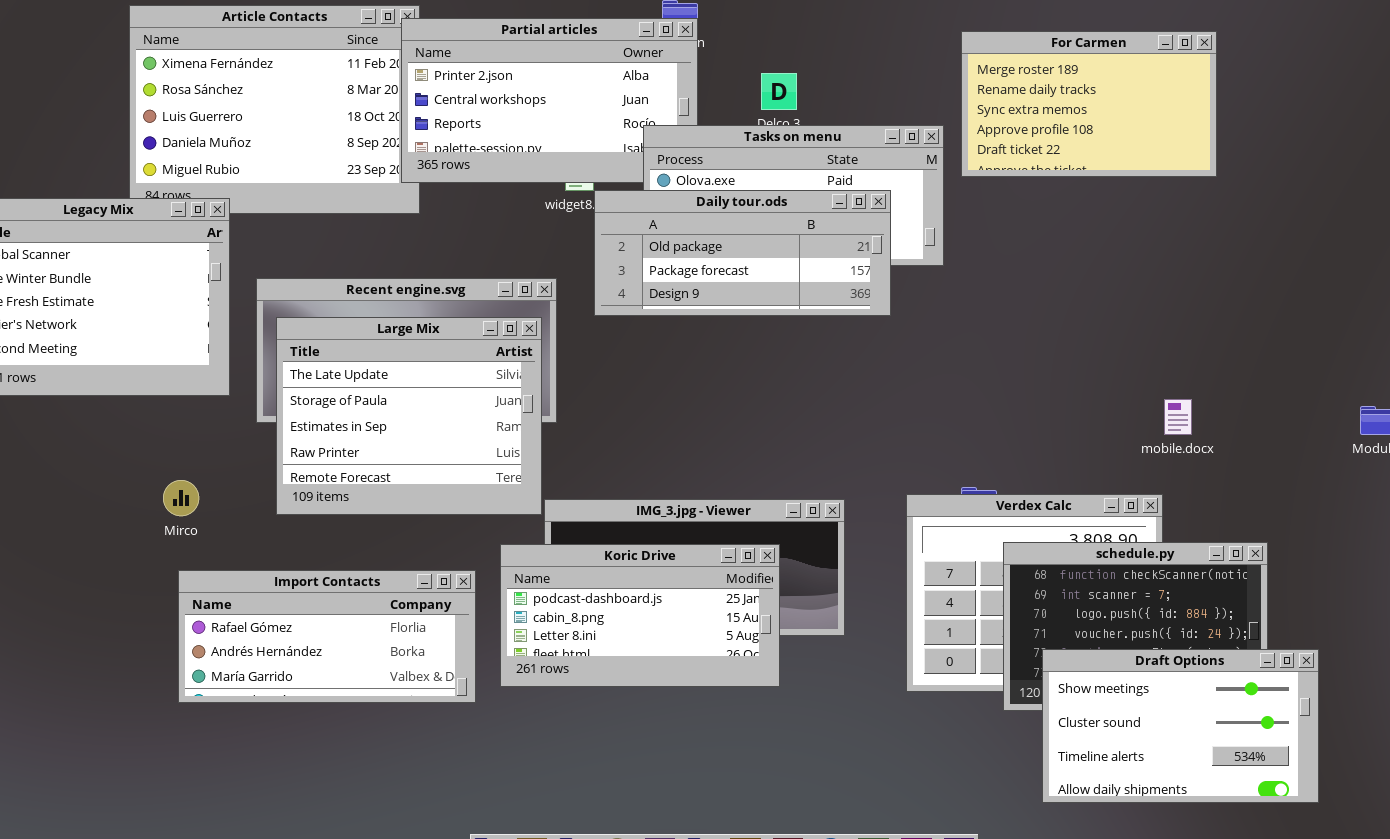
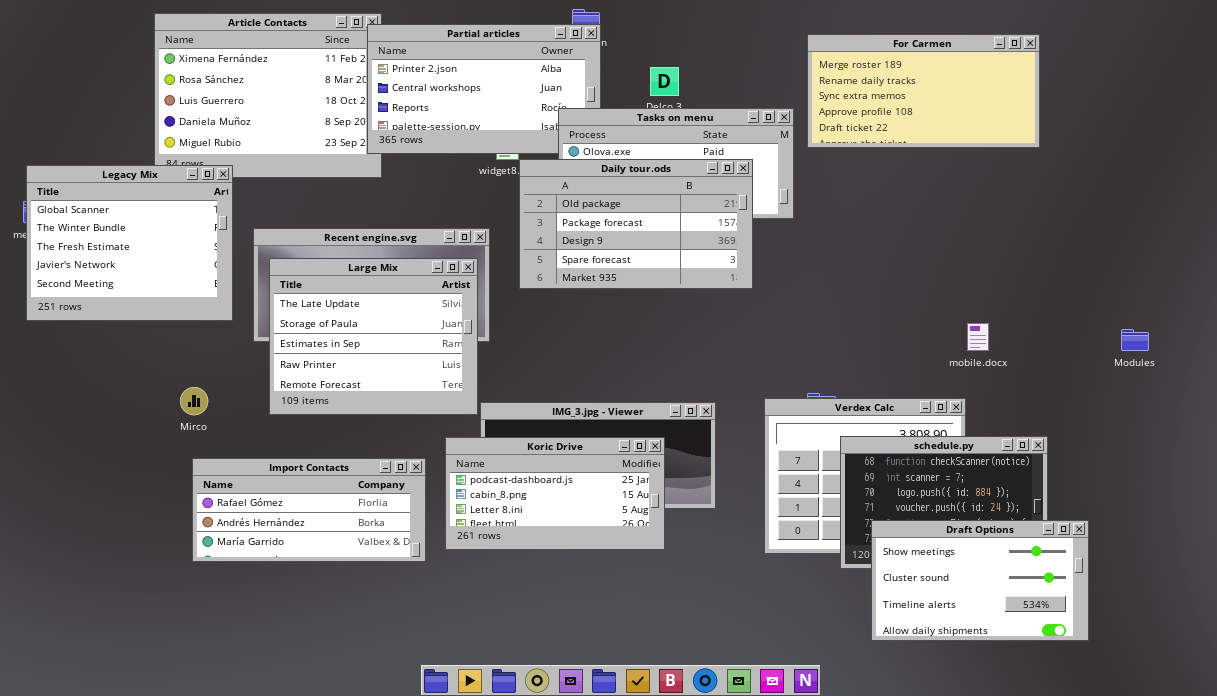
For Carmen: [961,31,1217,177] -> [807,34,1040,148], resized
Daily tour.ods: [594,190,891,316] -> [519,159,753,289], resized

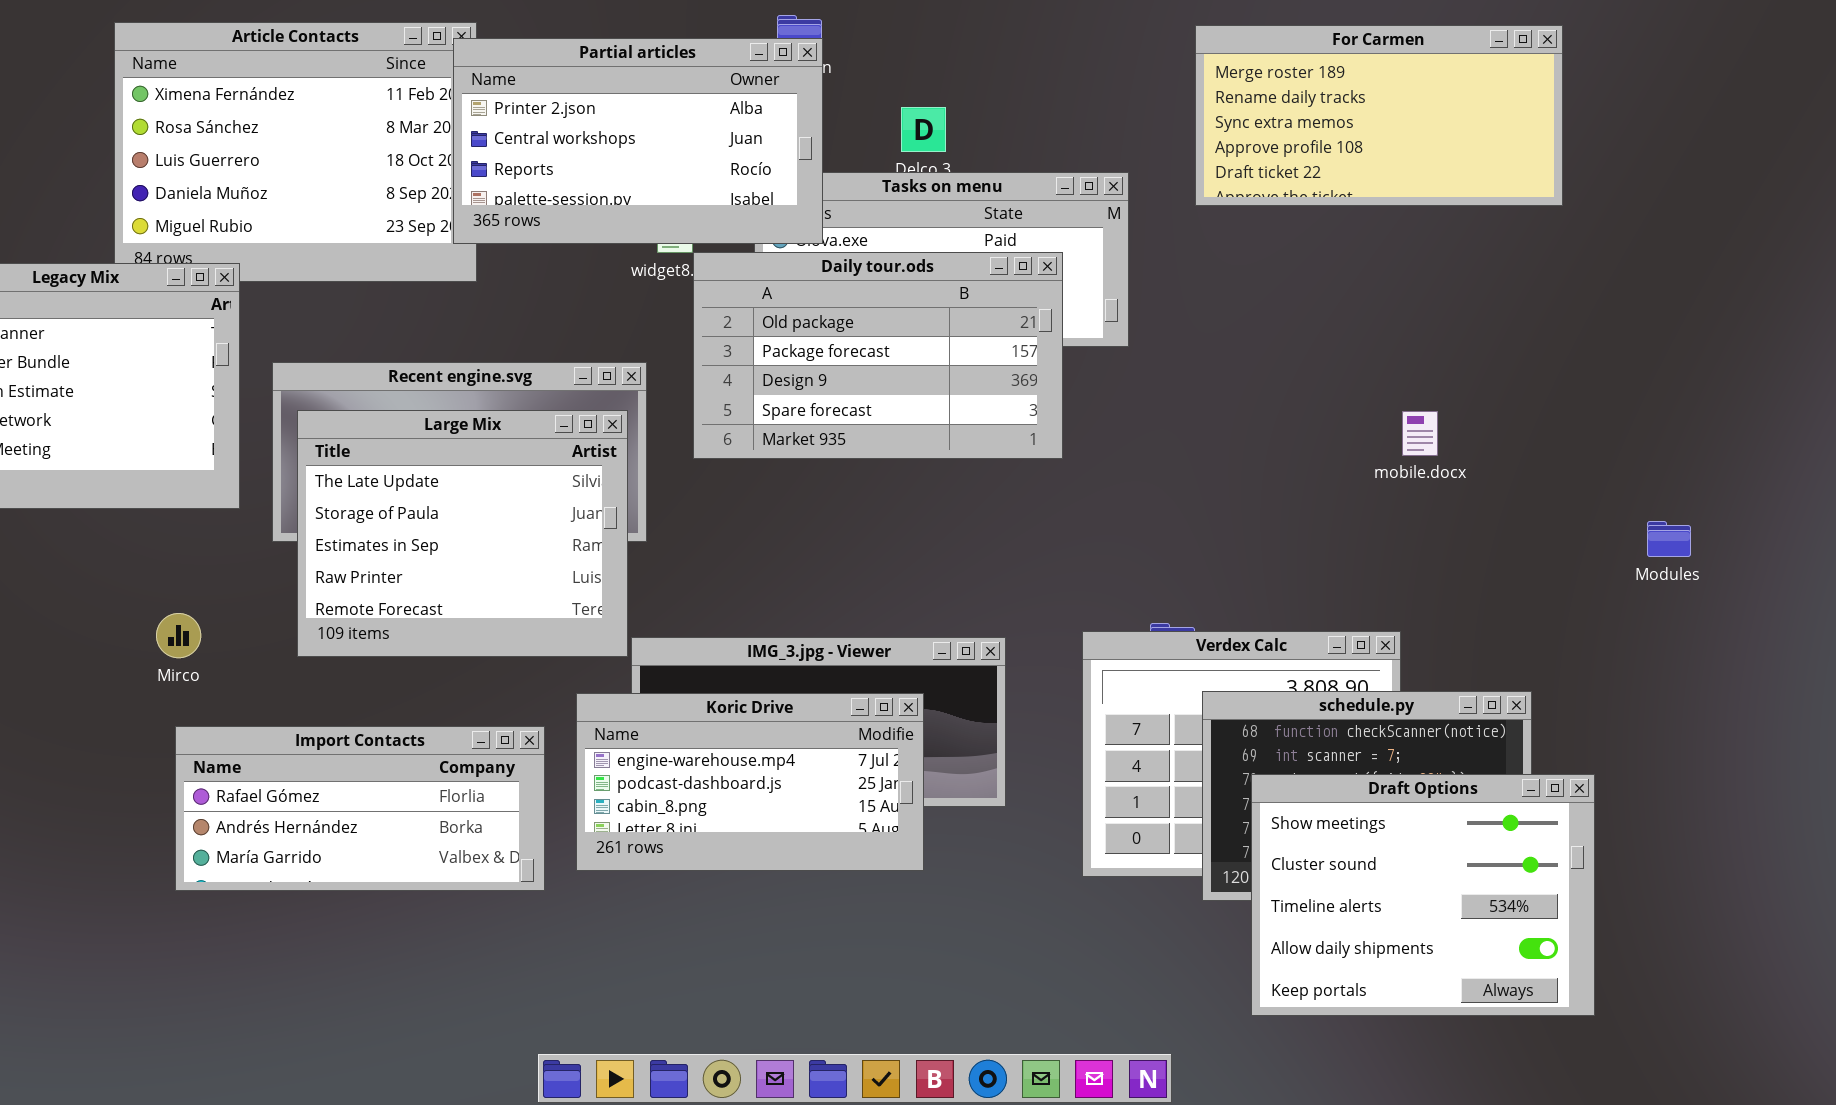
Partial articles: [367,24,601,154] -> [453,38,823,244], raised
For Carmen: [807,34,1040,148] -> [1195,25,1563,206], moved
mobile.docx: [967,323,989,351] -> [1402,411,1438,456], moved
Koric Drive: [445,437,665,550] -> [576,693,924,871], scrolled up 1 row
Draft Options: [871,520,1089,641] -> [1251,774,1595,1016], resized

